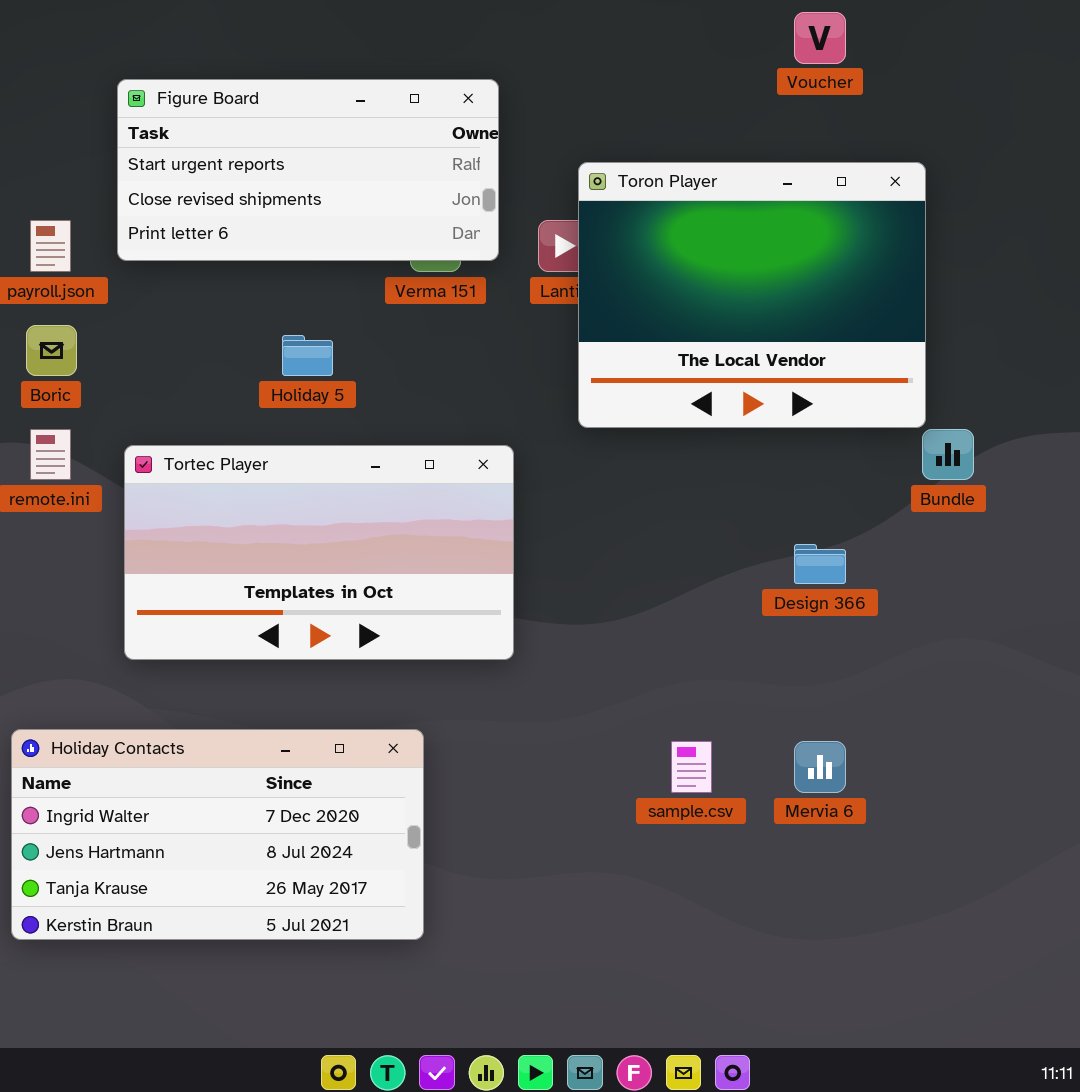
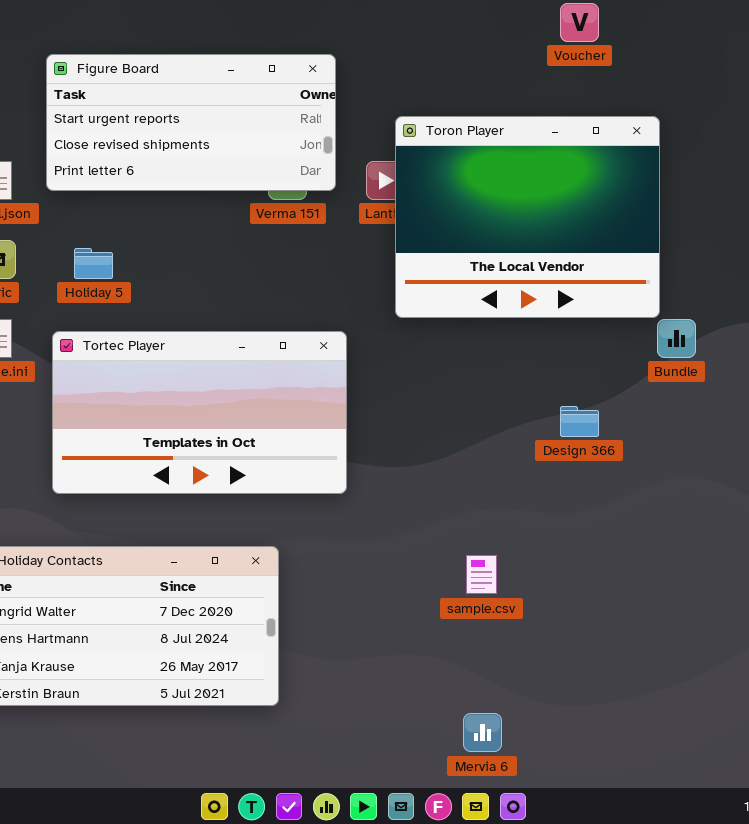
Holiday 5: [282,335,333,376] -> [74,248,113,279], moved
Mervia 6: [794,741,846,793] -> [463,713,502,752], moved

